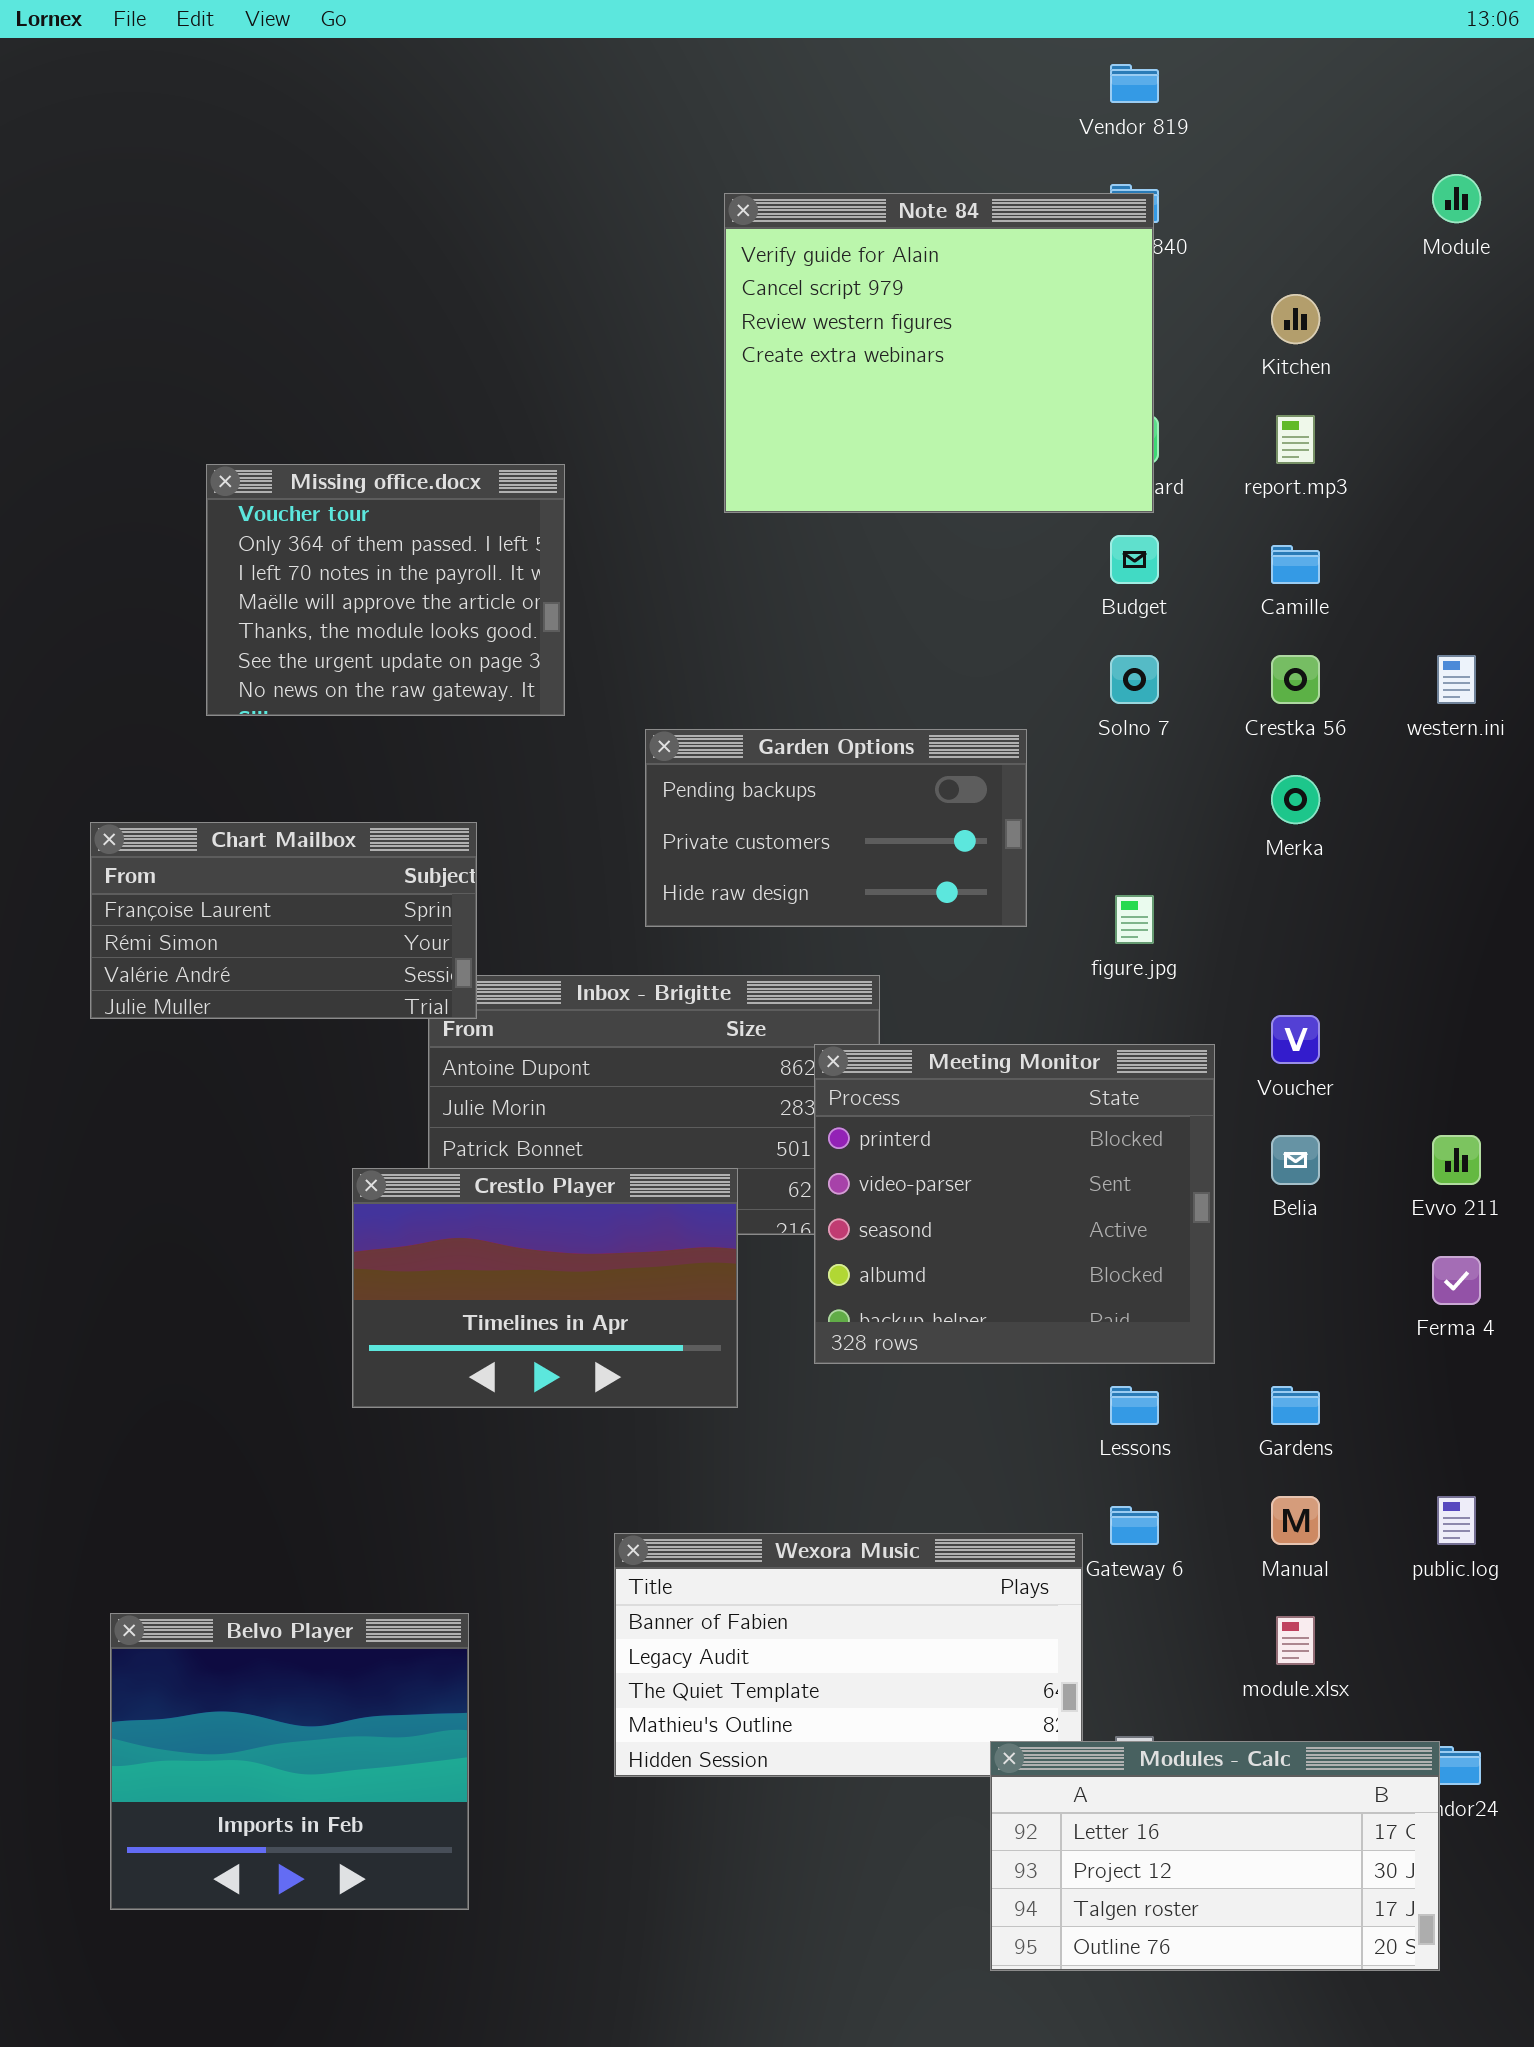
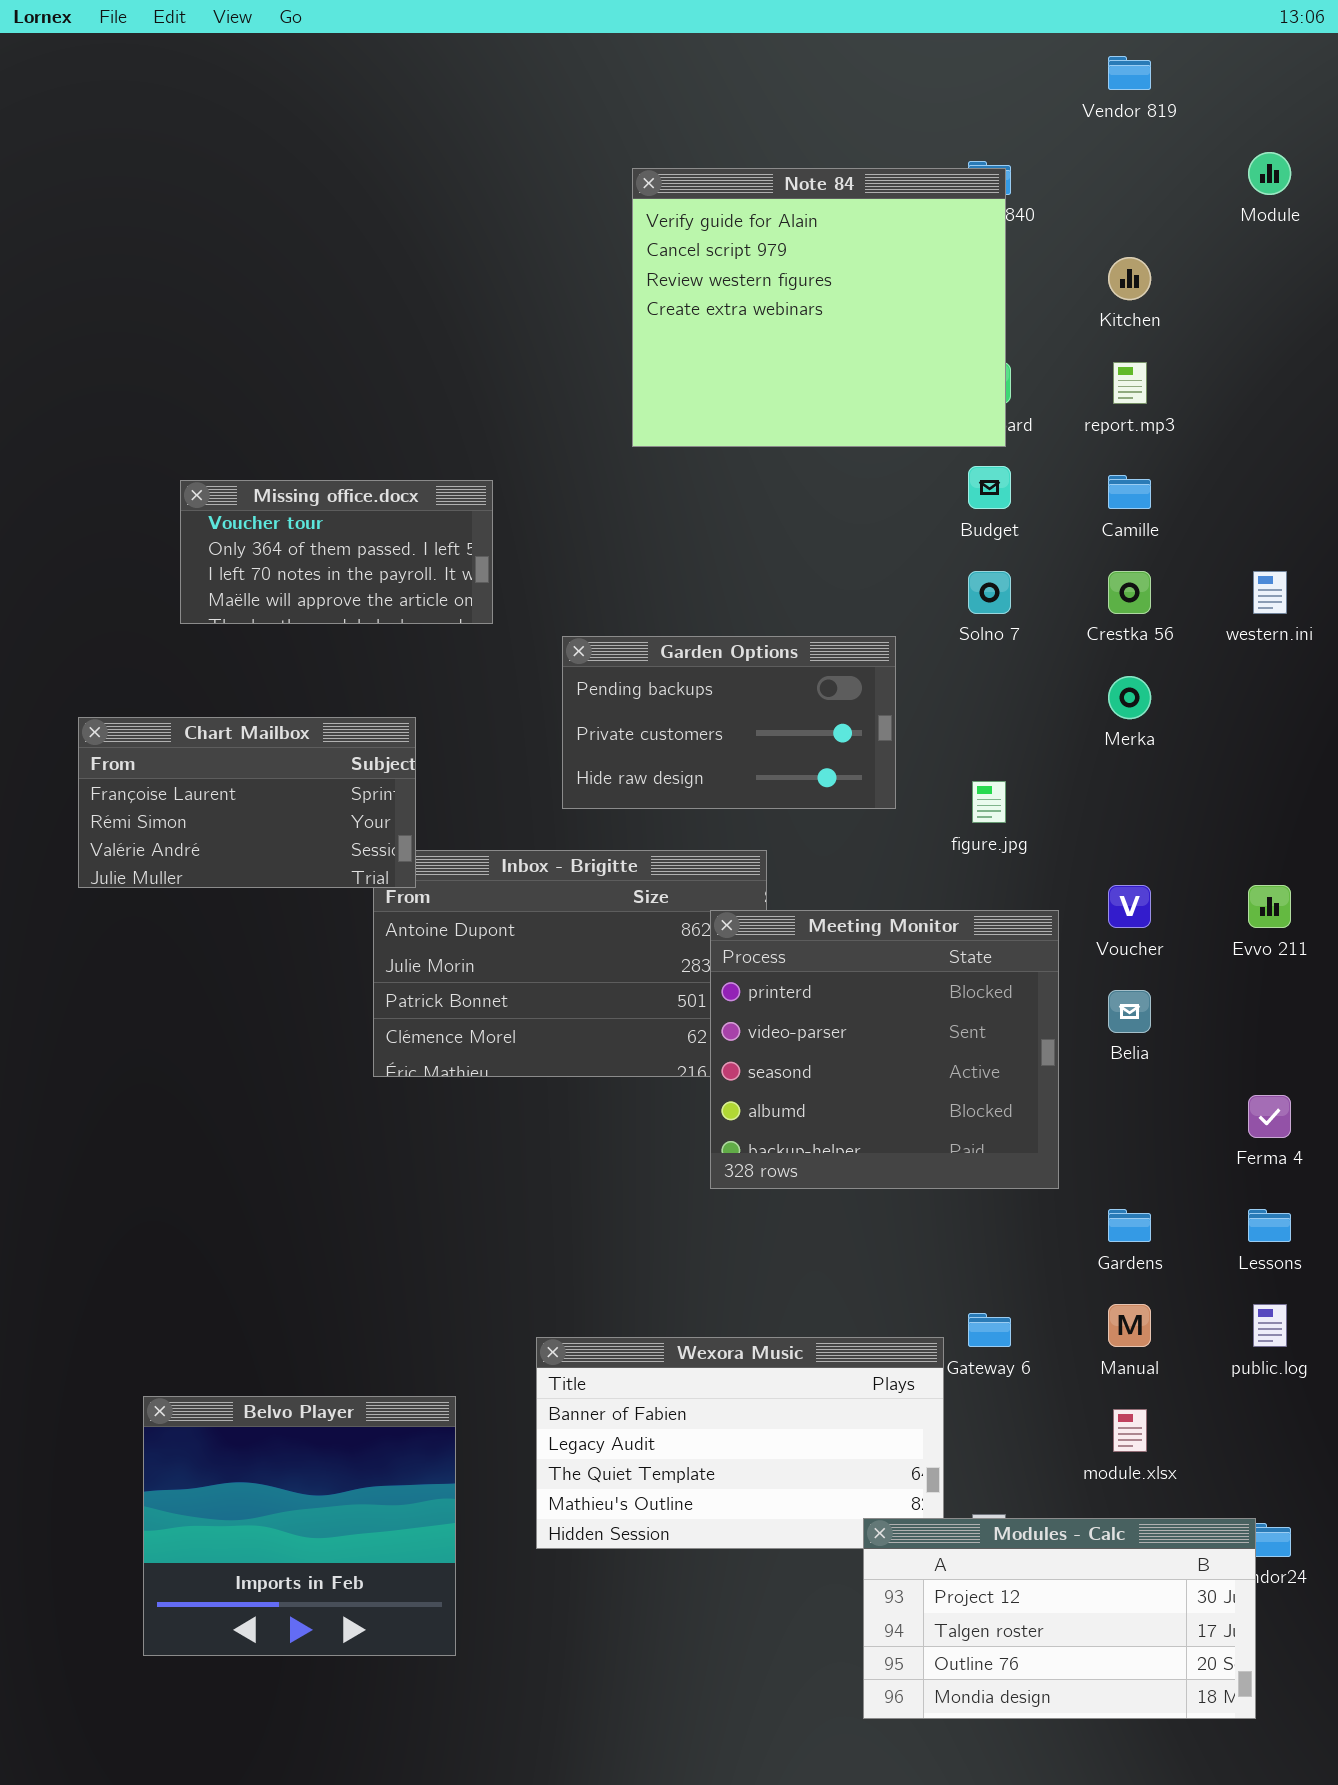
Vendor 819: [1110,64,1159,103] -> [1108,56,1151,90], moved
Missing office.docx: [206,464,565,716] -> [180,480,493,624], resized
Evvo 211: [1432,1135,1481,1185] -> [1248,885,1291,928], moved
Crestlo Player: [352,1168,738,1408] -> none, closed
Lessons: [1110,1386,1159,1425] -> [1248,1209,1291,1242], moved
Belvo Player: [110,1613,469,1910] -> [143,1396,456,1656], moved
Modules - Calc: [990,1741,1440,1971] -> [863,1518,1256,1719], scrolled down 1 row

